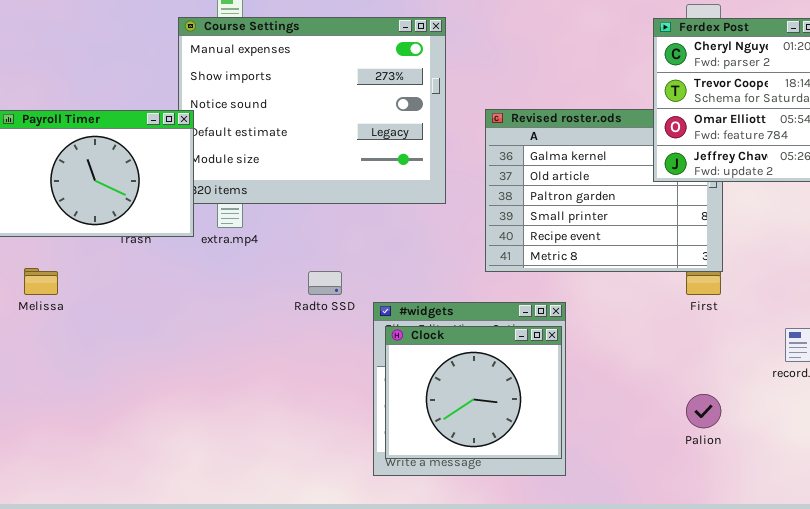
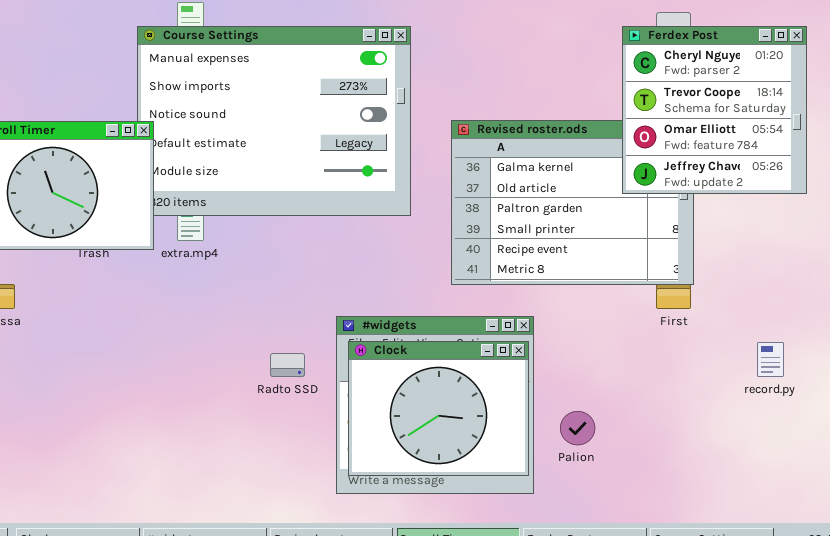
Radto SSD: [308,271,342,295] -> [270,353,305,377], moved
Palion: [686,394,721,428] -> [560,411,595,445], moved

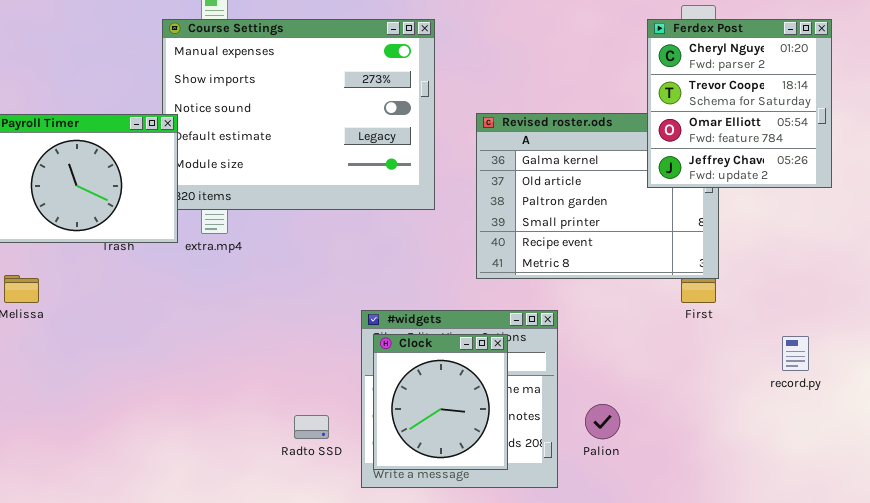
Clock: [348,341,529,476] -> [373,334,508,470], resized
Radto SSD: [270,353,305,377] -> [294,415,329,439], moved

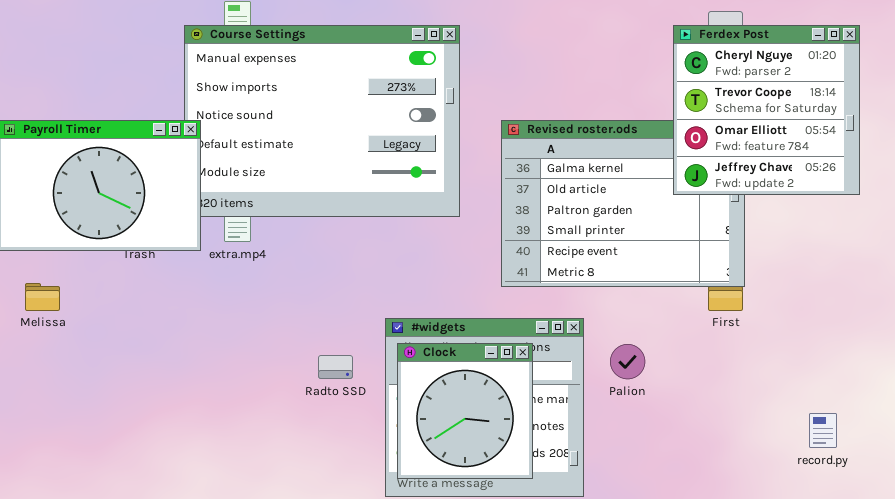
record.py: [782,336,809,371] -> [809,413,837,448], moved
Palion: [585,404,620,439] -> [610,344,645,379], moved
Radto SSD: [294,415,329,439] -> [318,355,353,379], moved

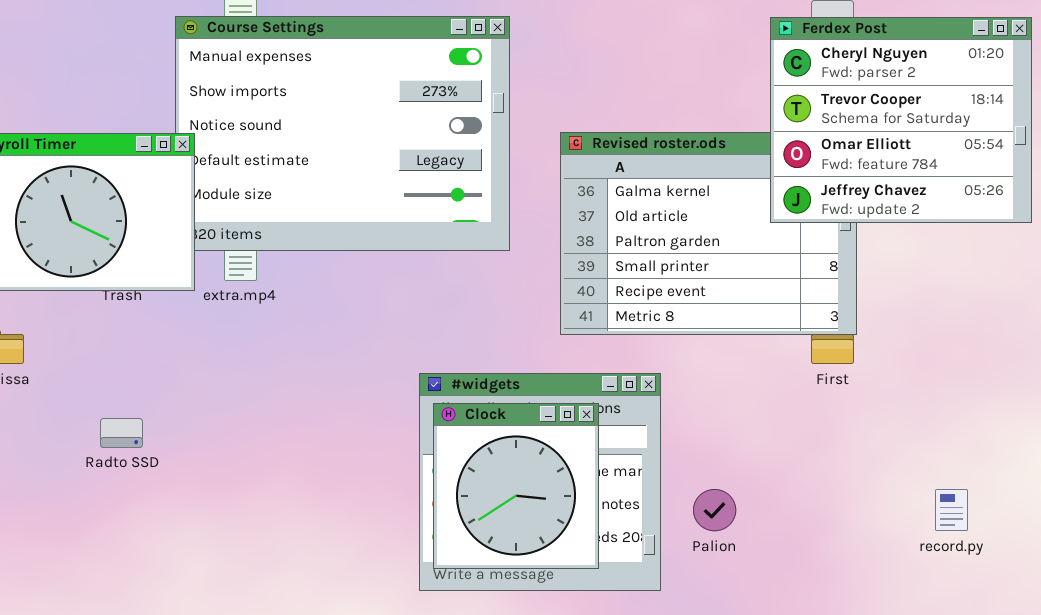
Ferdex Post: [673,25,860,195] -> [770,17,1032,223], resized
Palion: [610,344,645,379] -> [693,489,736,531], moved
Radto SSD: [318,355,353,379] -> [100,418,143,448], moved

